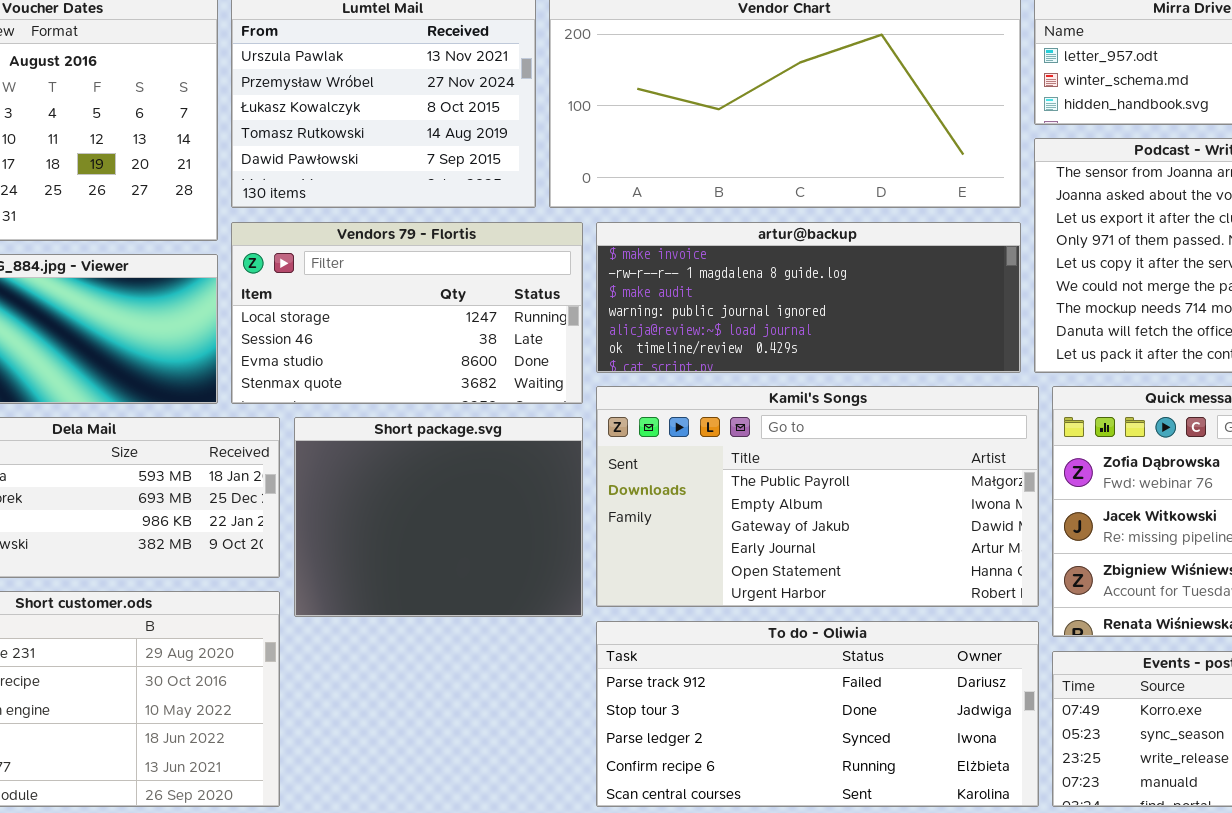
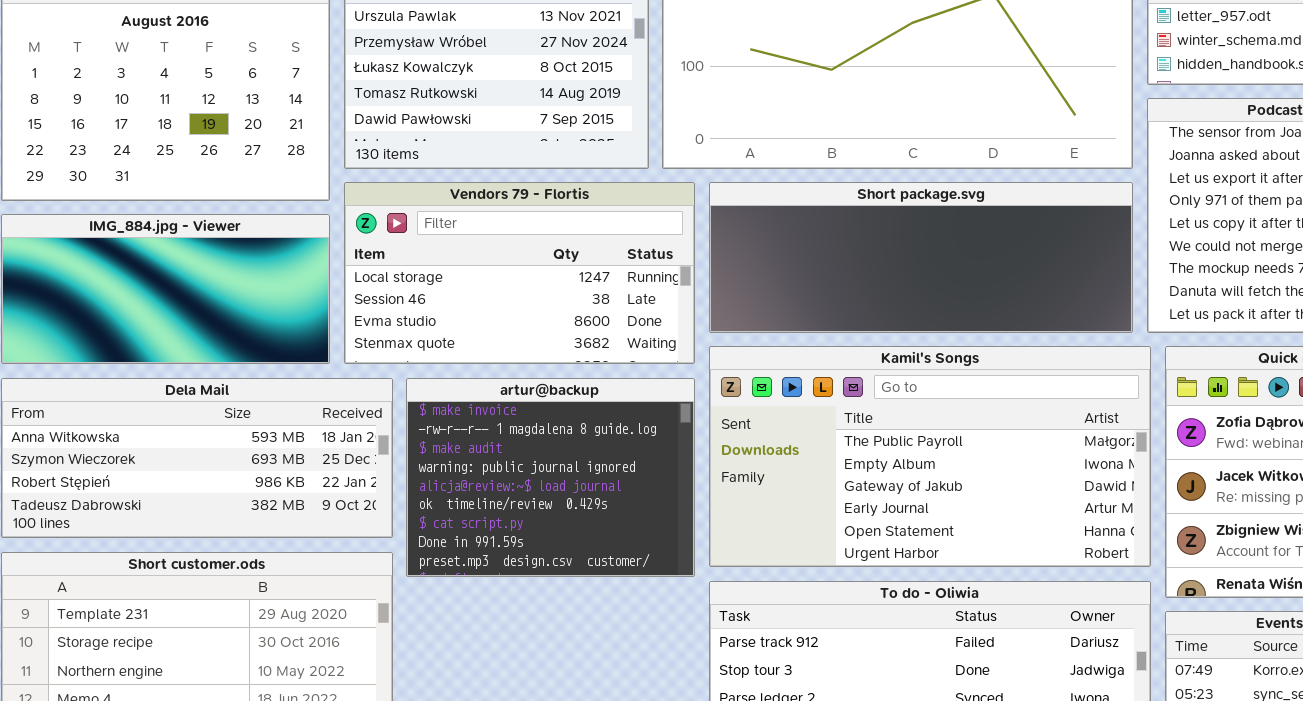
artur@backup: [596,222,1021,373] -> [406,378,695,577], moved, resized
Short package.svg: [294,417,583,617] -> [709,182,1133,333], moved, resized

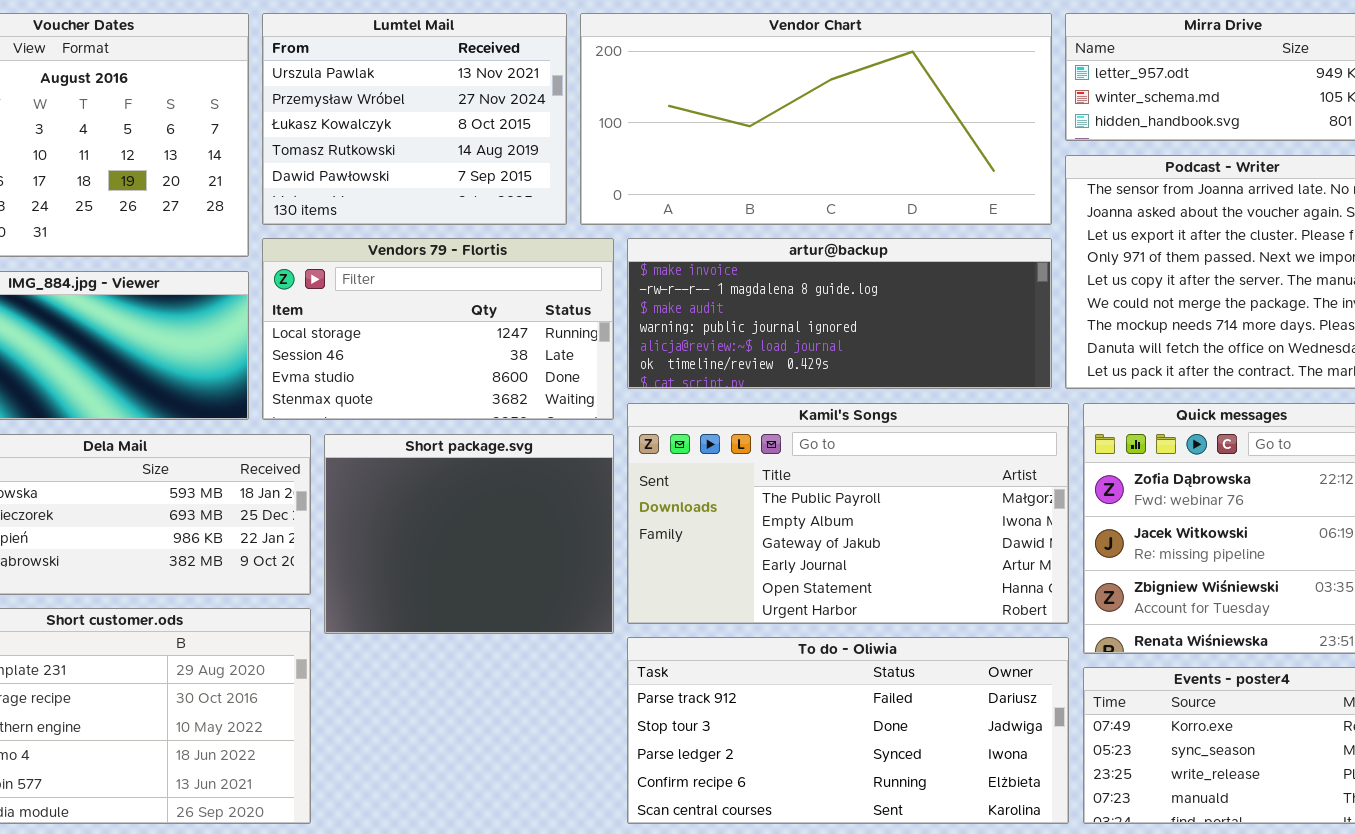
Short package.svg: [709,182,1133,333] -> [324,434,614,634], moved, resized
artur@backup: [406,378,695,577] -> [627,238,1052,389], moved, resized

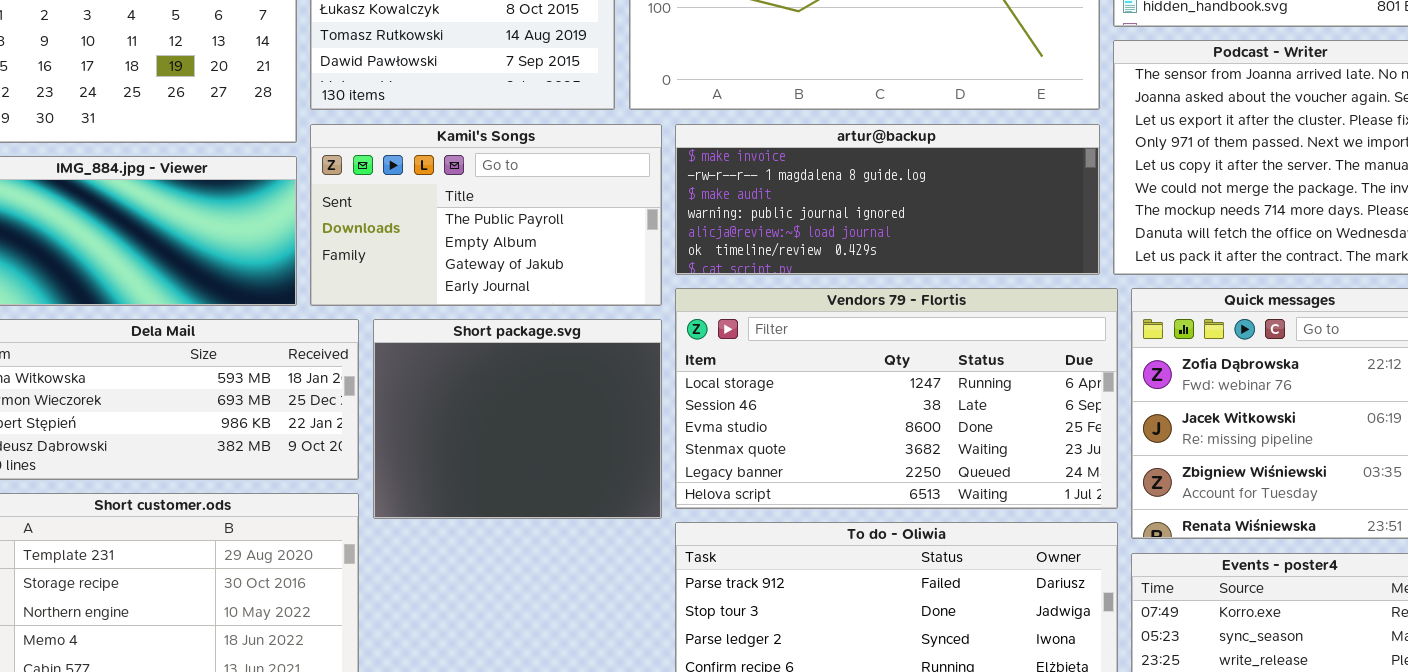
Vendors 79 - Flortis: [262,238,614,420] -> [675,288,1118,509], moved, resized
Kamil's Songs: [627,403,1069,624] -> [310,124,662,306], moved, resized

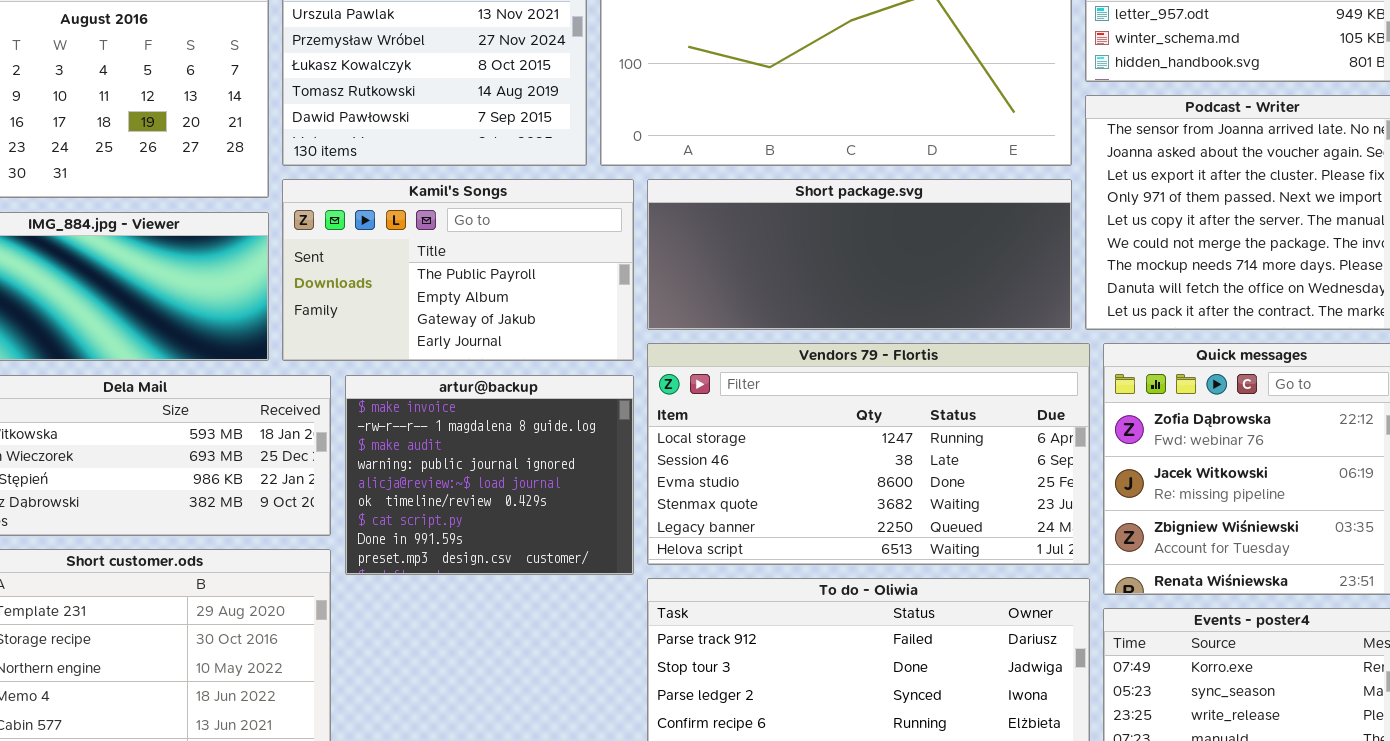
artur@backup: [675,124,1100,275] -> [345,375,634,575], moved, resized
Short package.svg: [373,319,662,519] -> [647,179,1072,330], moved, resized

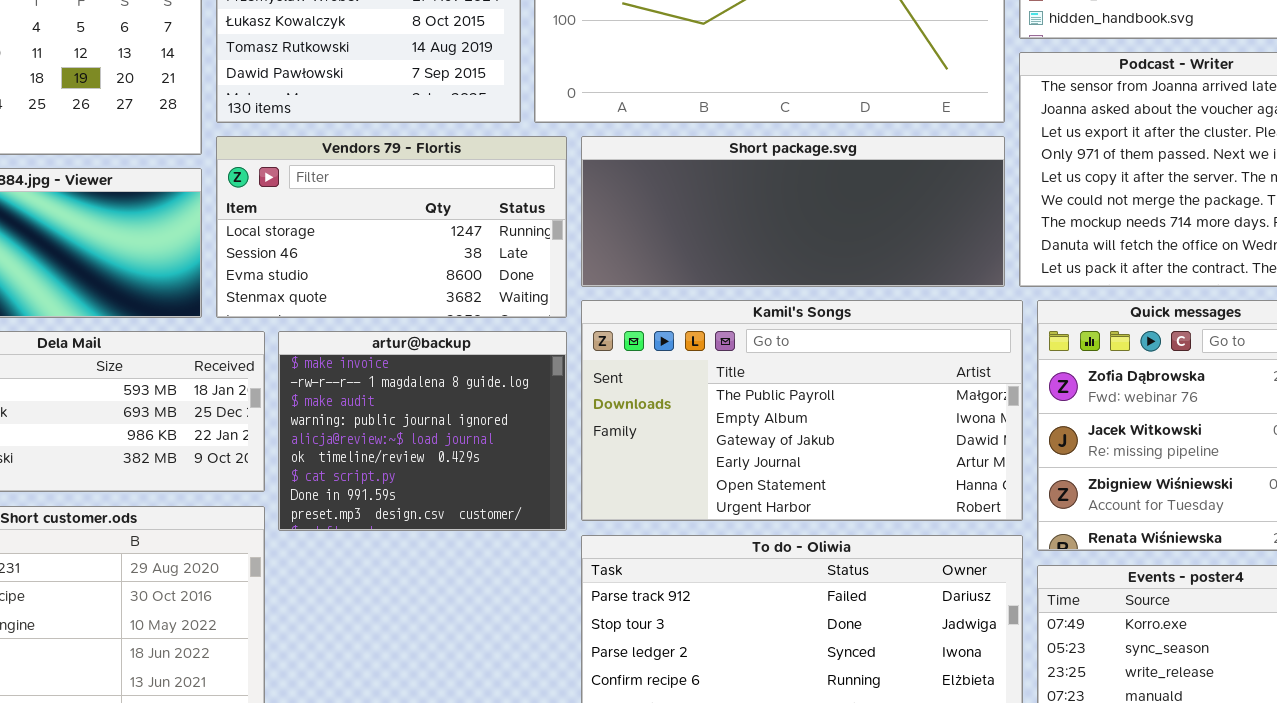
Kamil's Songs: [282,179,634,361] -> [581,300,1023,521], moved, resized
Vendors 79 - Flortis: [647,343,1090,565] -> [216,136,567,318], moved, resized

